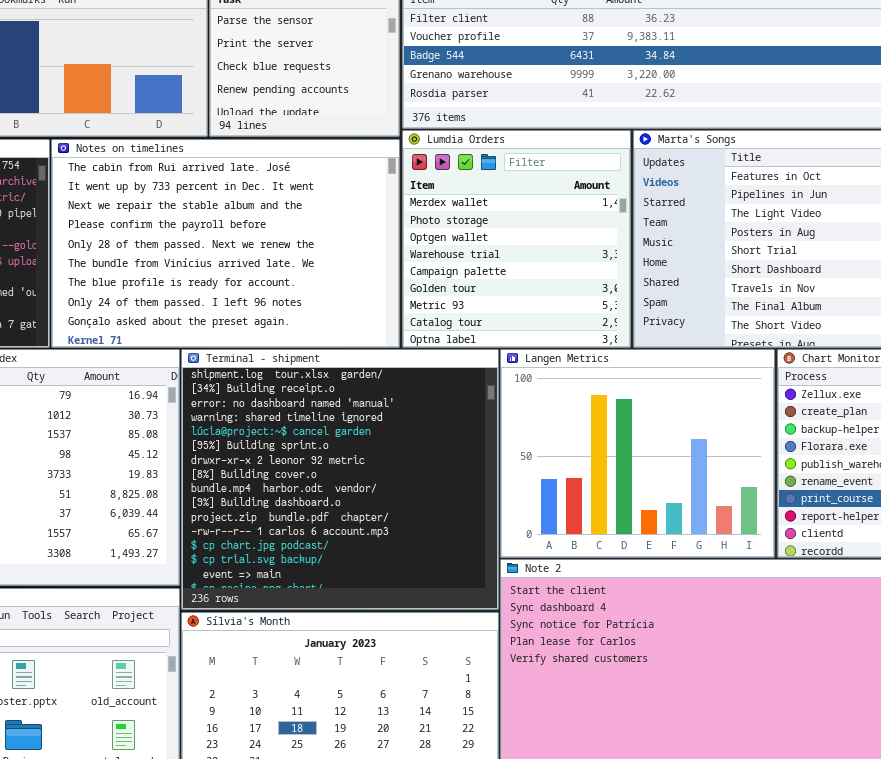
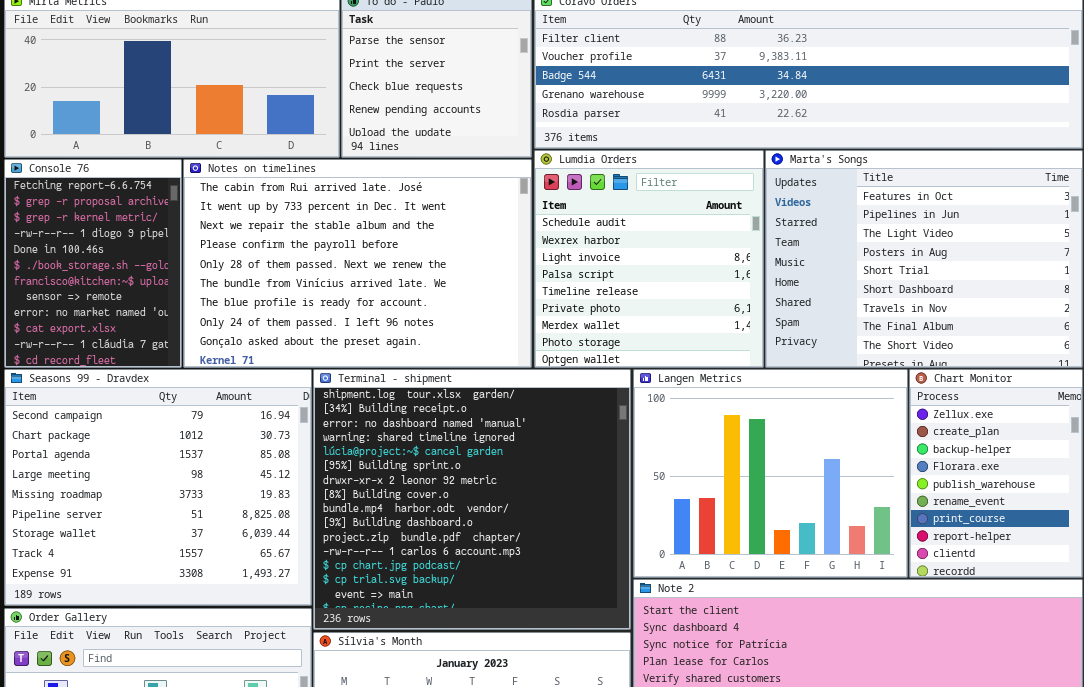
Lumdia Orders: [402,130,631,348] -> [534,150,764,368], scrolled up 6 rows

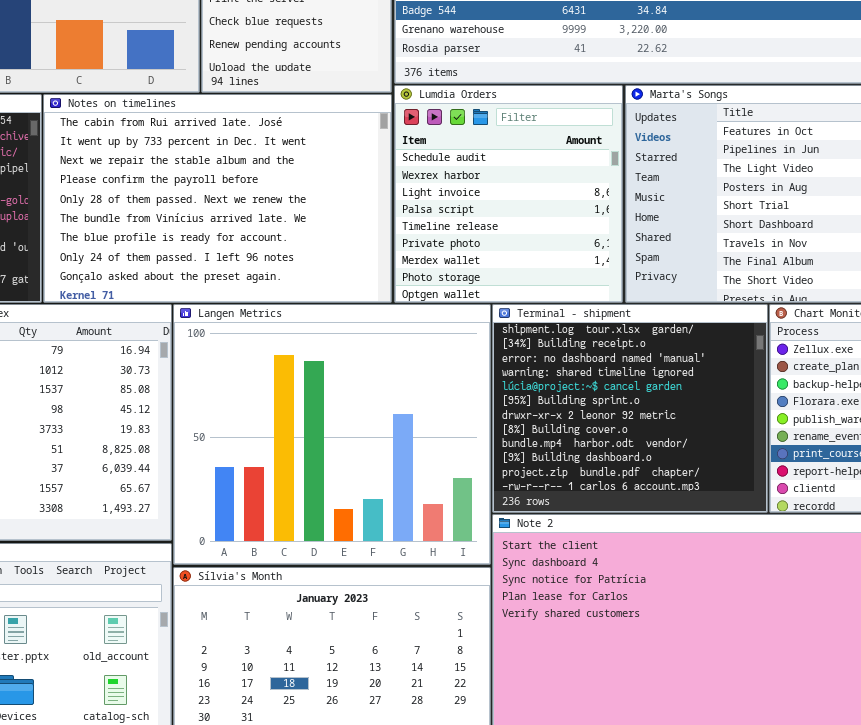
Terminal - shipment: [313,369,631,630] -> [492,304,768,513], moved, resized
Langen Metrics: [633,369,908,578] -> [173,304,491,565], moved, resized

